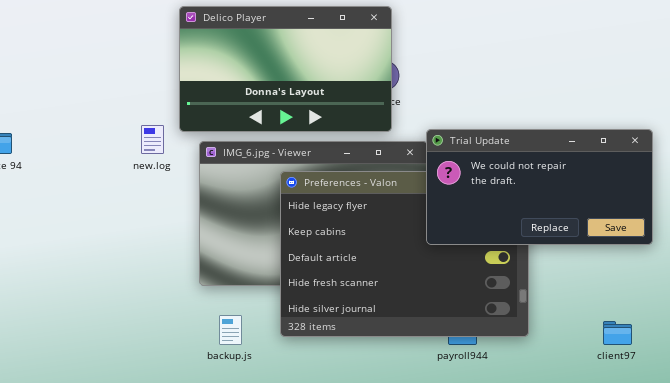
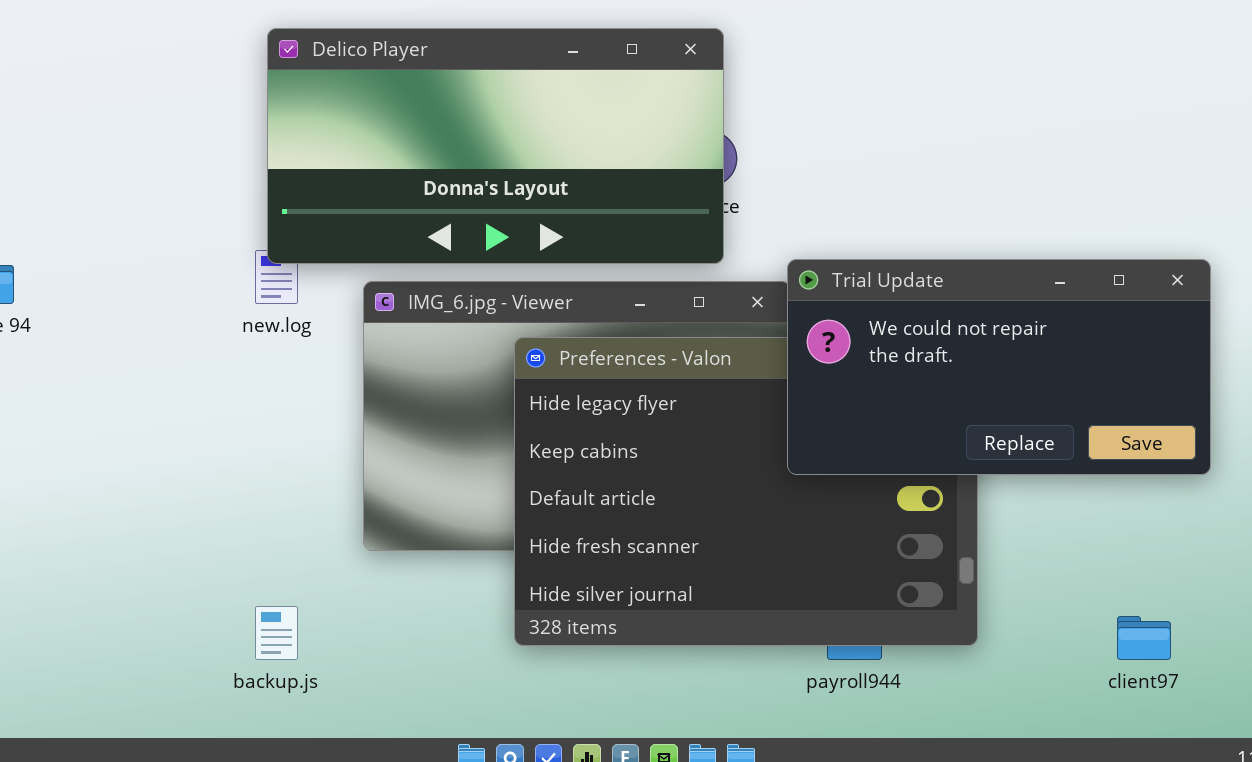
Delico Player: [179,6,392,132] -> [267,28,724,264], resized
backup.js: [219,315,242,345] -> [255,606,298,660], moved

